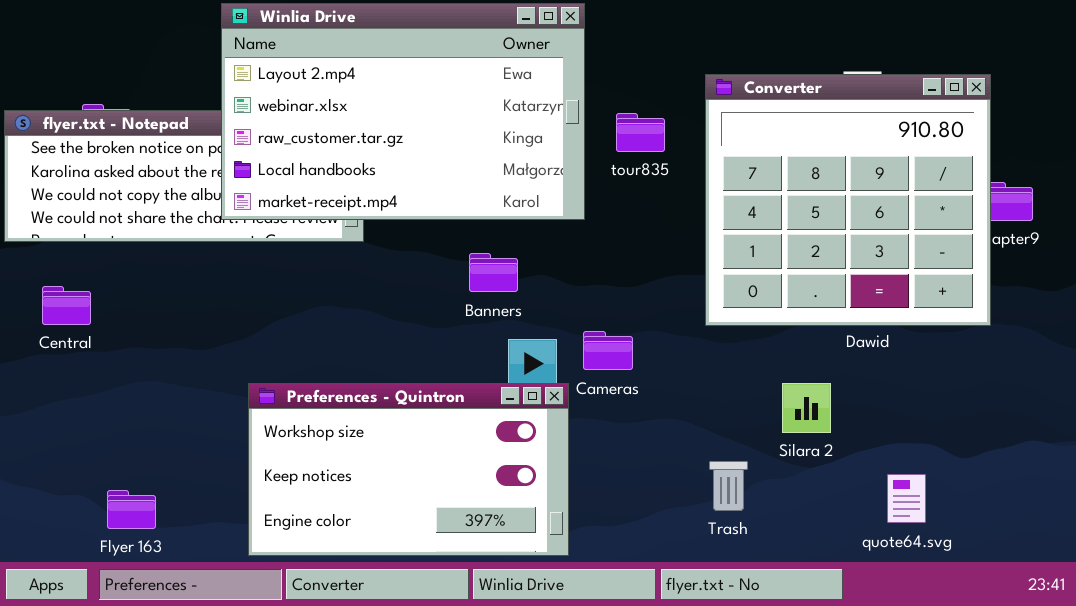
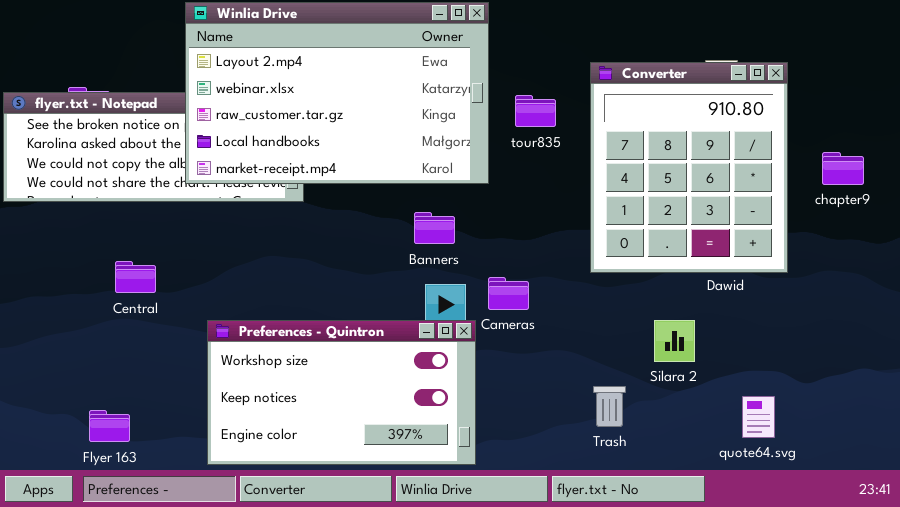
Converter: [705,74,991,326] -> [590,62,788,273], resized
Banners: [469,253,518,292] -> [414,212,455,244], moved
Central: [42,286,91,325] -> [115,261,156,293], moved

